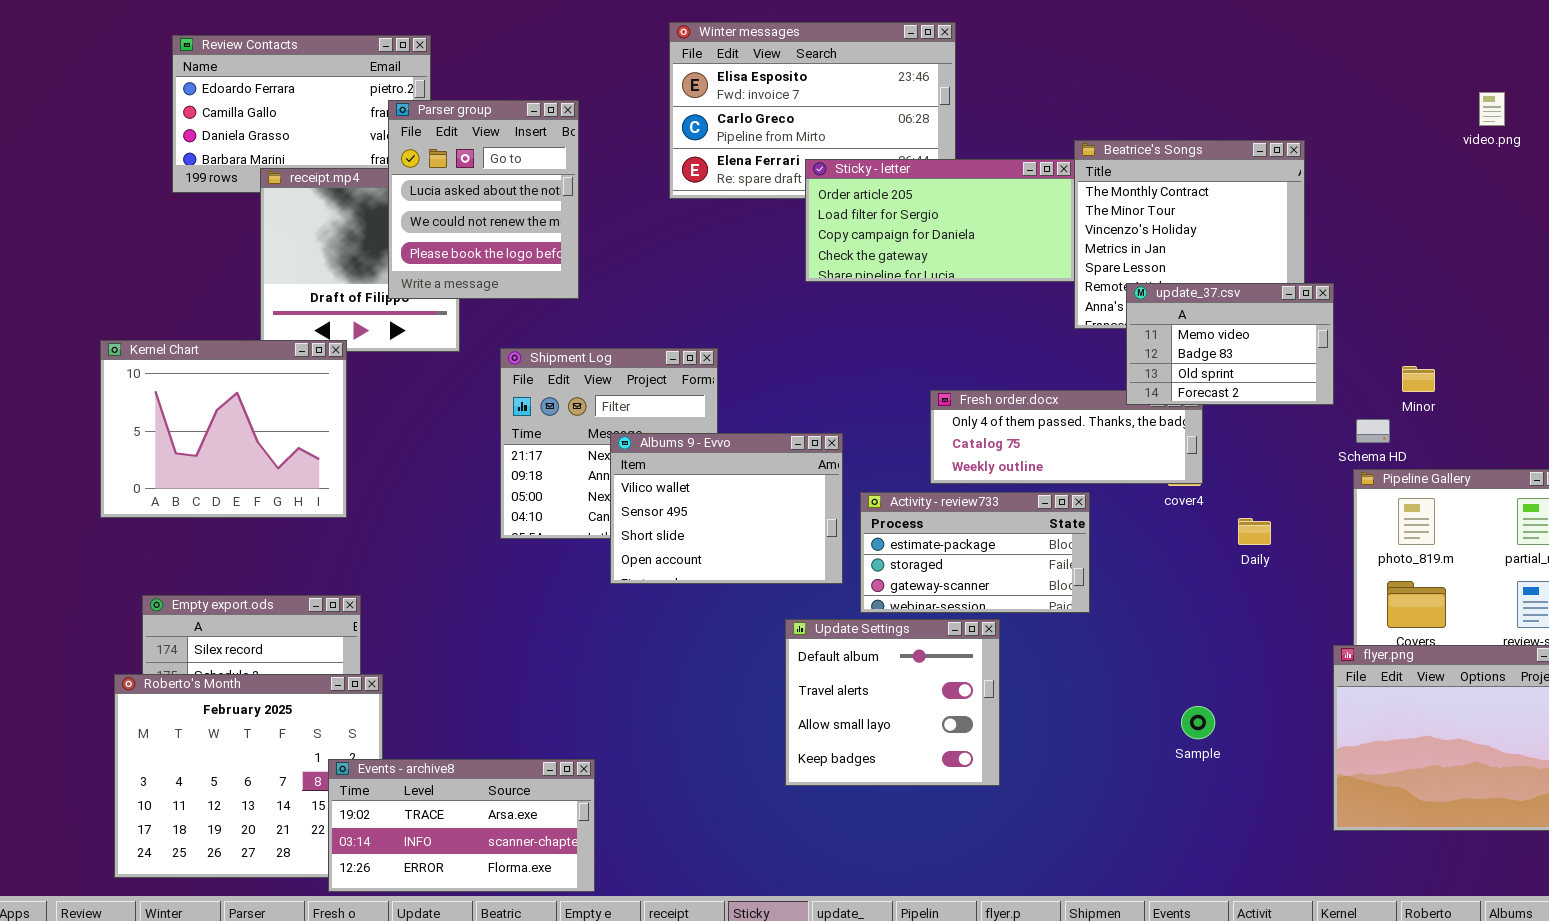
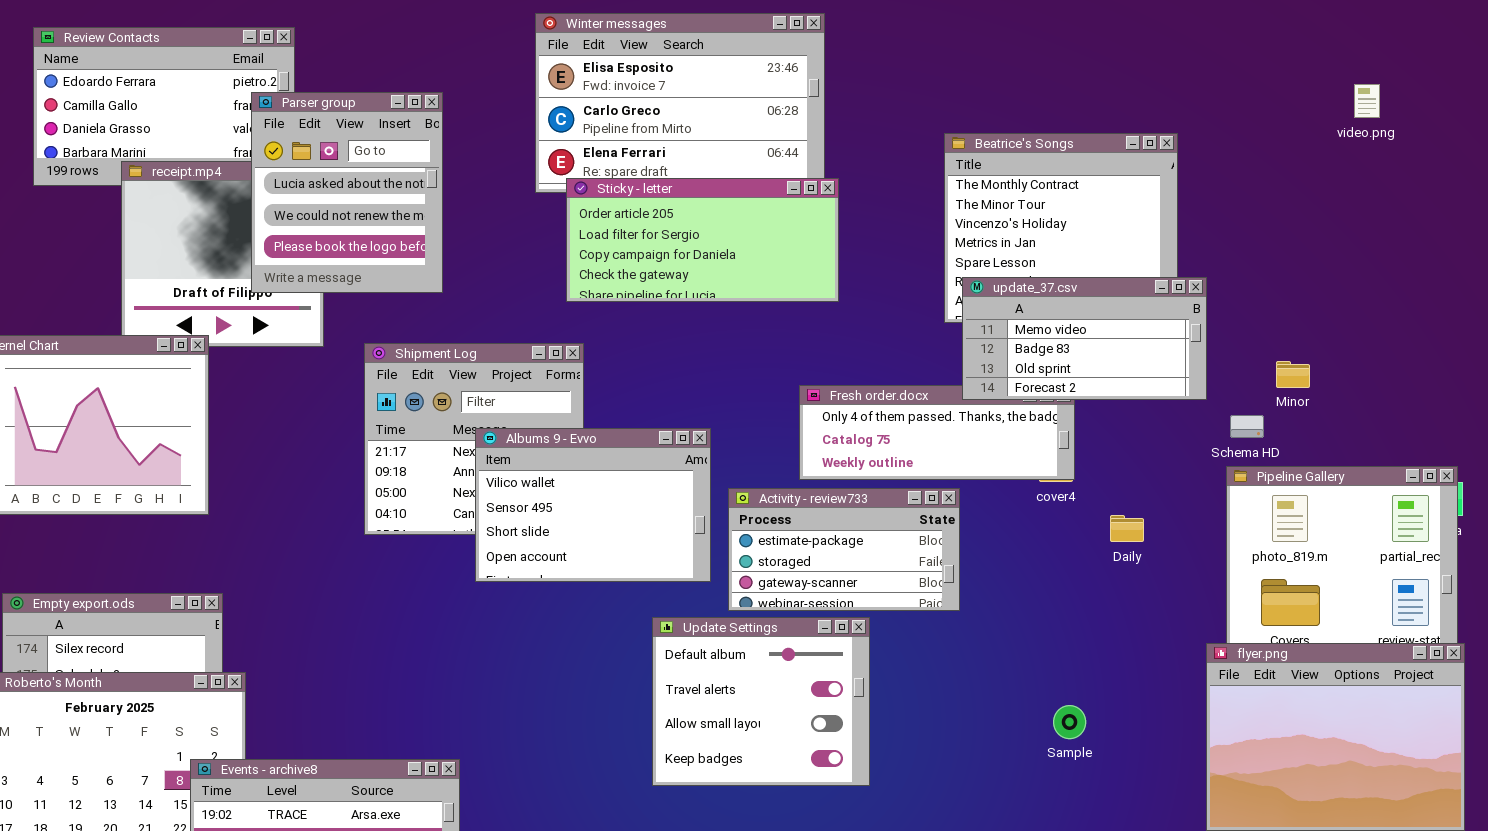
Sticky - letter: [805,159,1075,282] -> [566,178,839,302], moved
update_37.csv: [1126,283,1334,405] -> [962,277,1207,400], resized

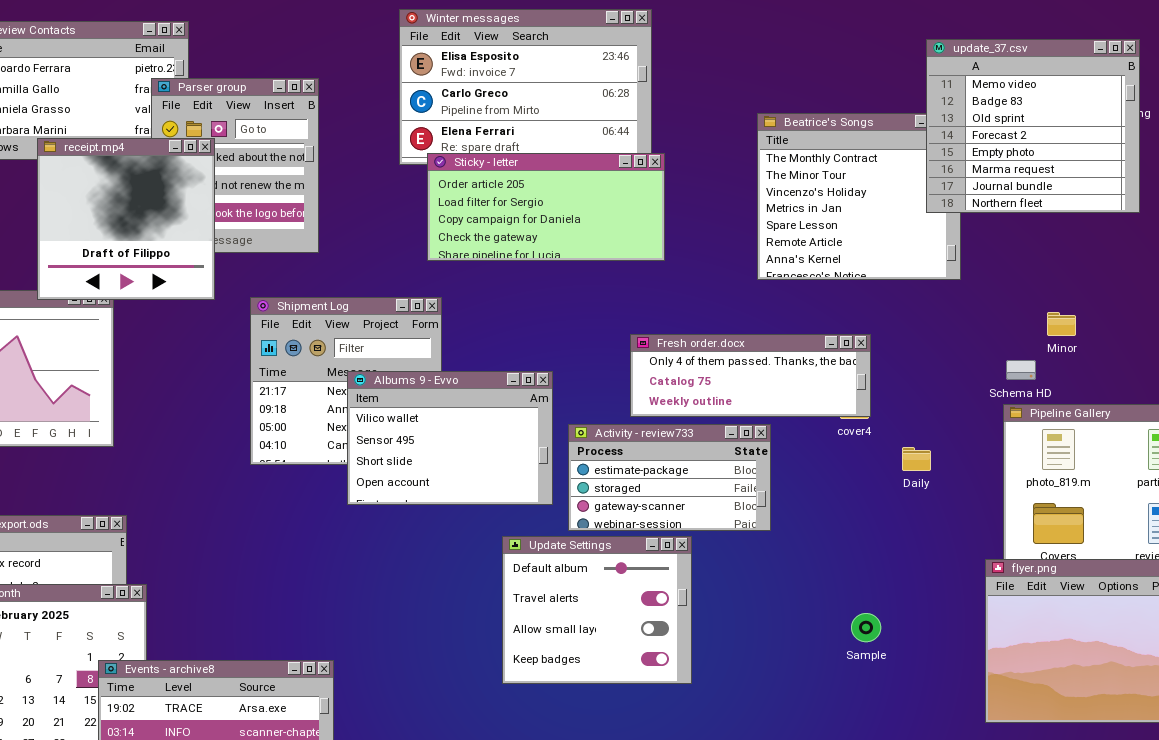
receipt.mp4: [121,161,324,347] -> [37,138,215,300], raised
update_37.csv: [962,277,1207,400] -> [926,39,1140,213], moved, resized

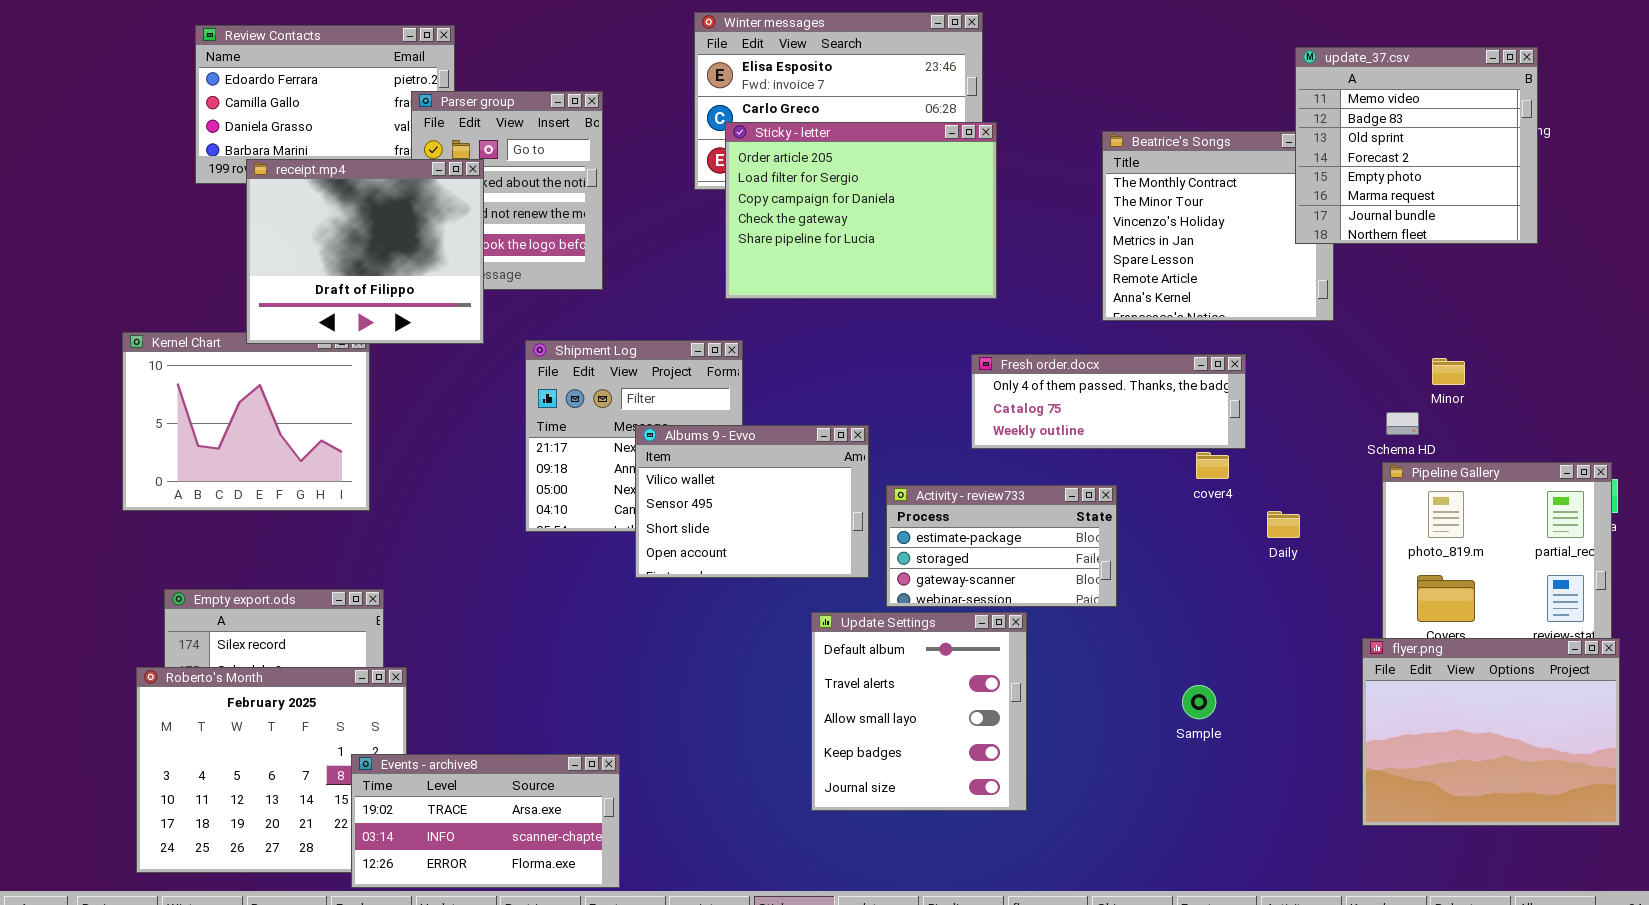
receipt.mp4: [37,138,215,300] -> [246,159,484,344], resized
Sticky - letter: [427,153,665,261] -> [725,122,997,299], resized
Fresh order.docx: [630,334,871,417] -> [971,354,1246,449], moved
Update Settings: [502,536,692,684] -> [811,612,1027,811], resized
Sample: [851,613,881,642] -> [1182,685,1216,719], moved

